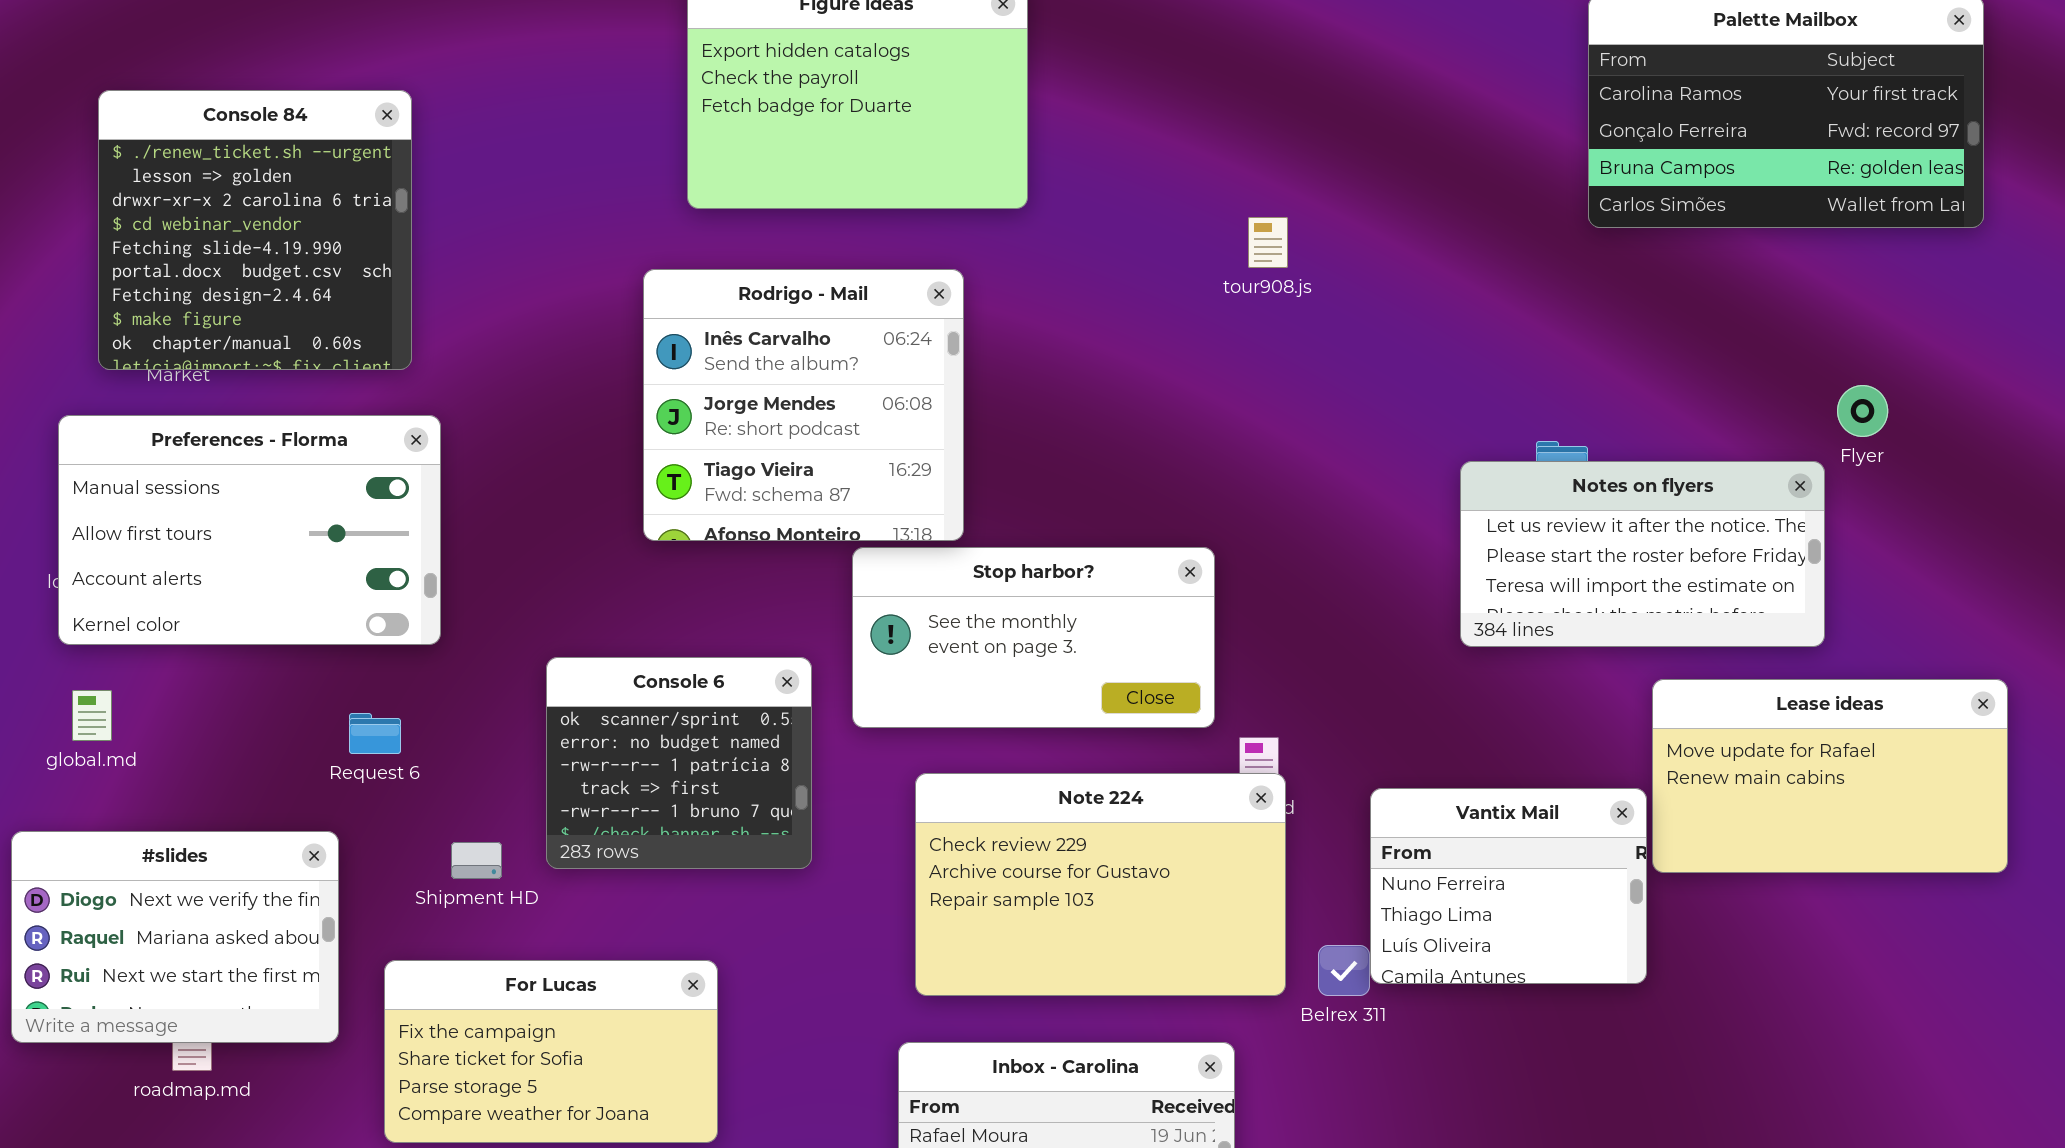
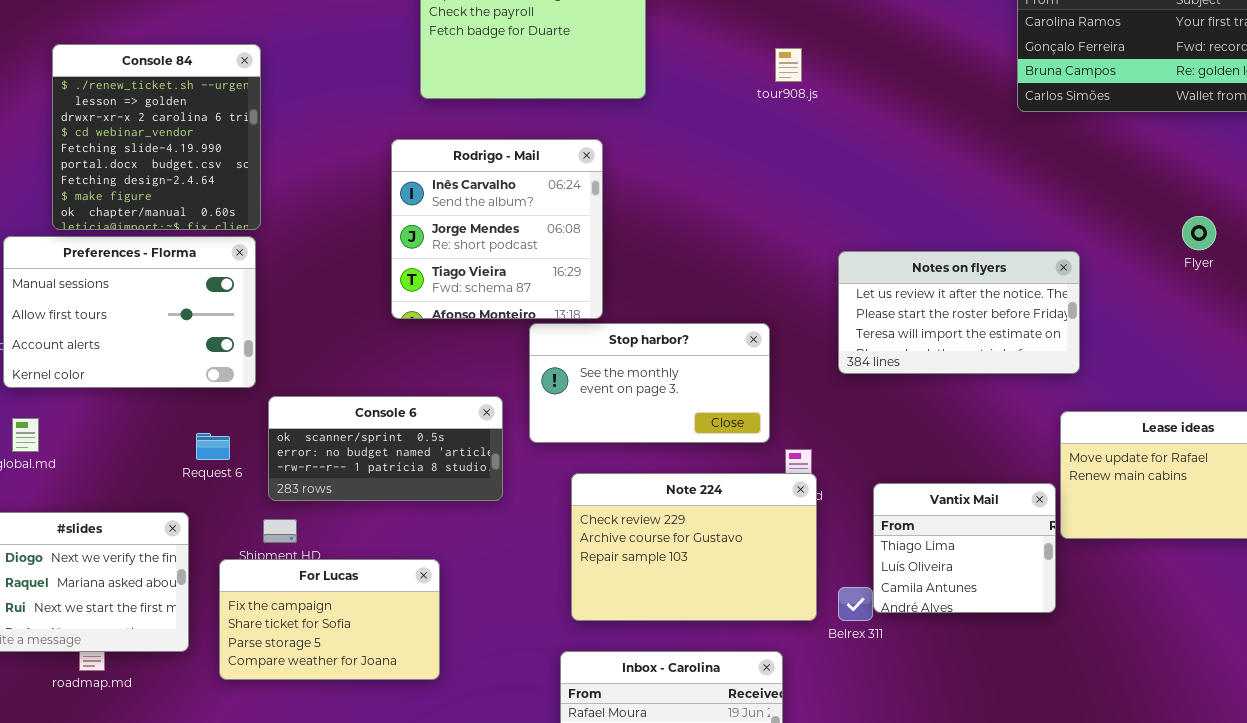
Console 84: [98,90,412,370] -> [52,44,261,230], moved
tour908.js: [1248,217,1288,268] -> [775,48,802,82], moved
Notes on flyers: [1460,461,1825,647] -> [838,251,1080,374], moved
Console 6: [546,657,812,869] -> [268,396,503,501], resized
Vantix Mail: [1370,788,1647,984] -> [873,483,1056,613], scrolled down 1 row
For Lucas: [384,960,718,1143] -> [219,559,440,680], moved

